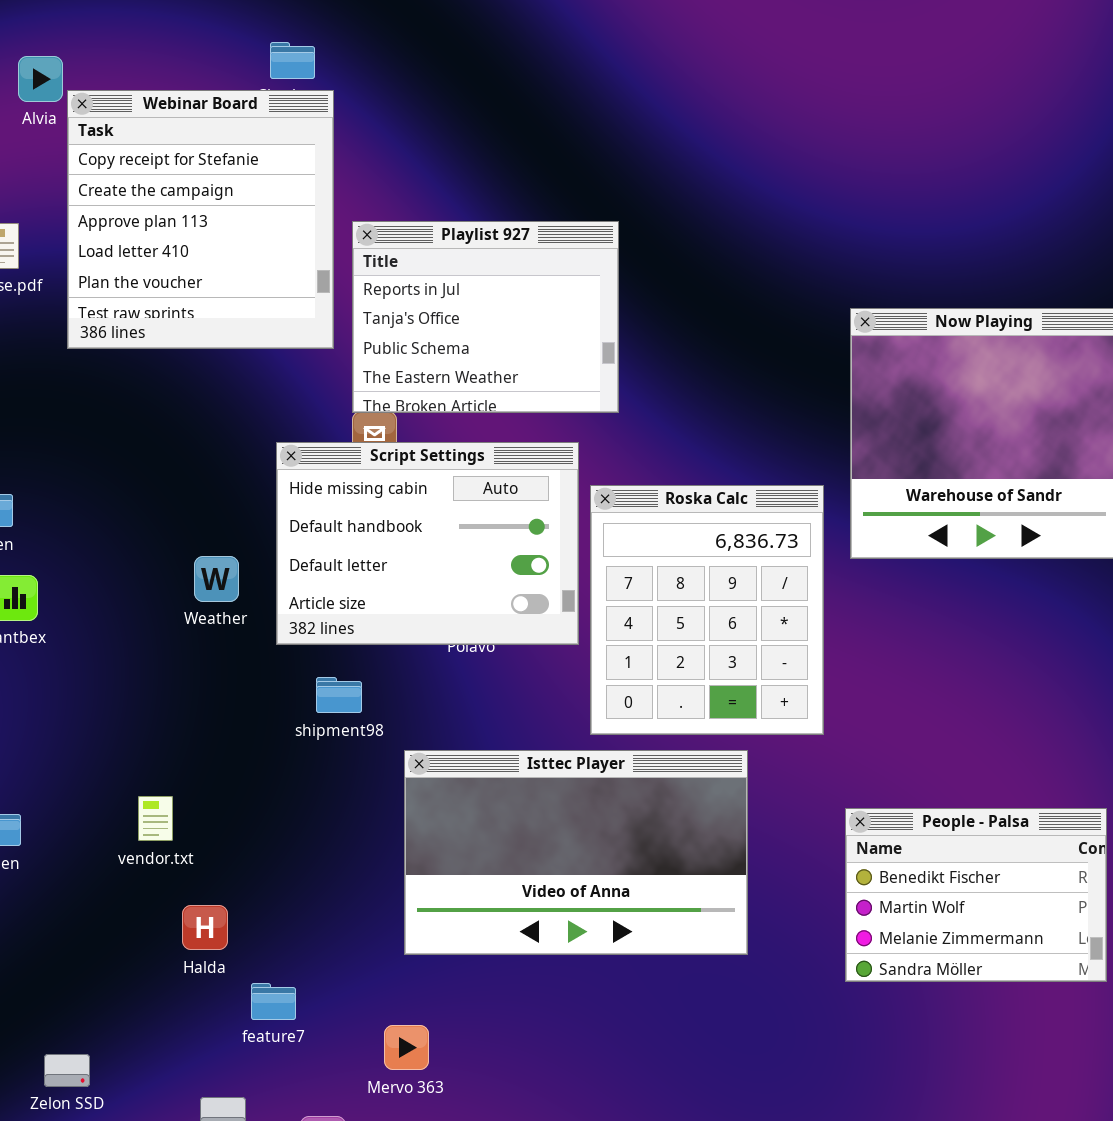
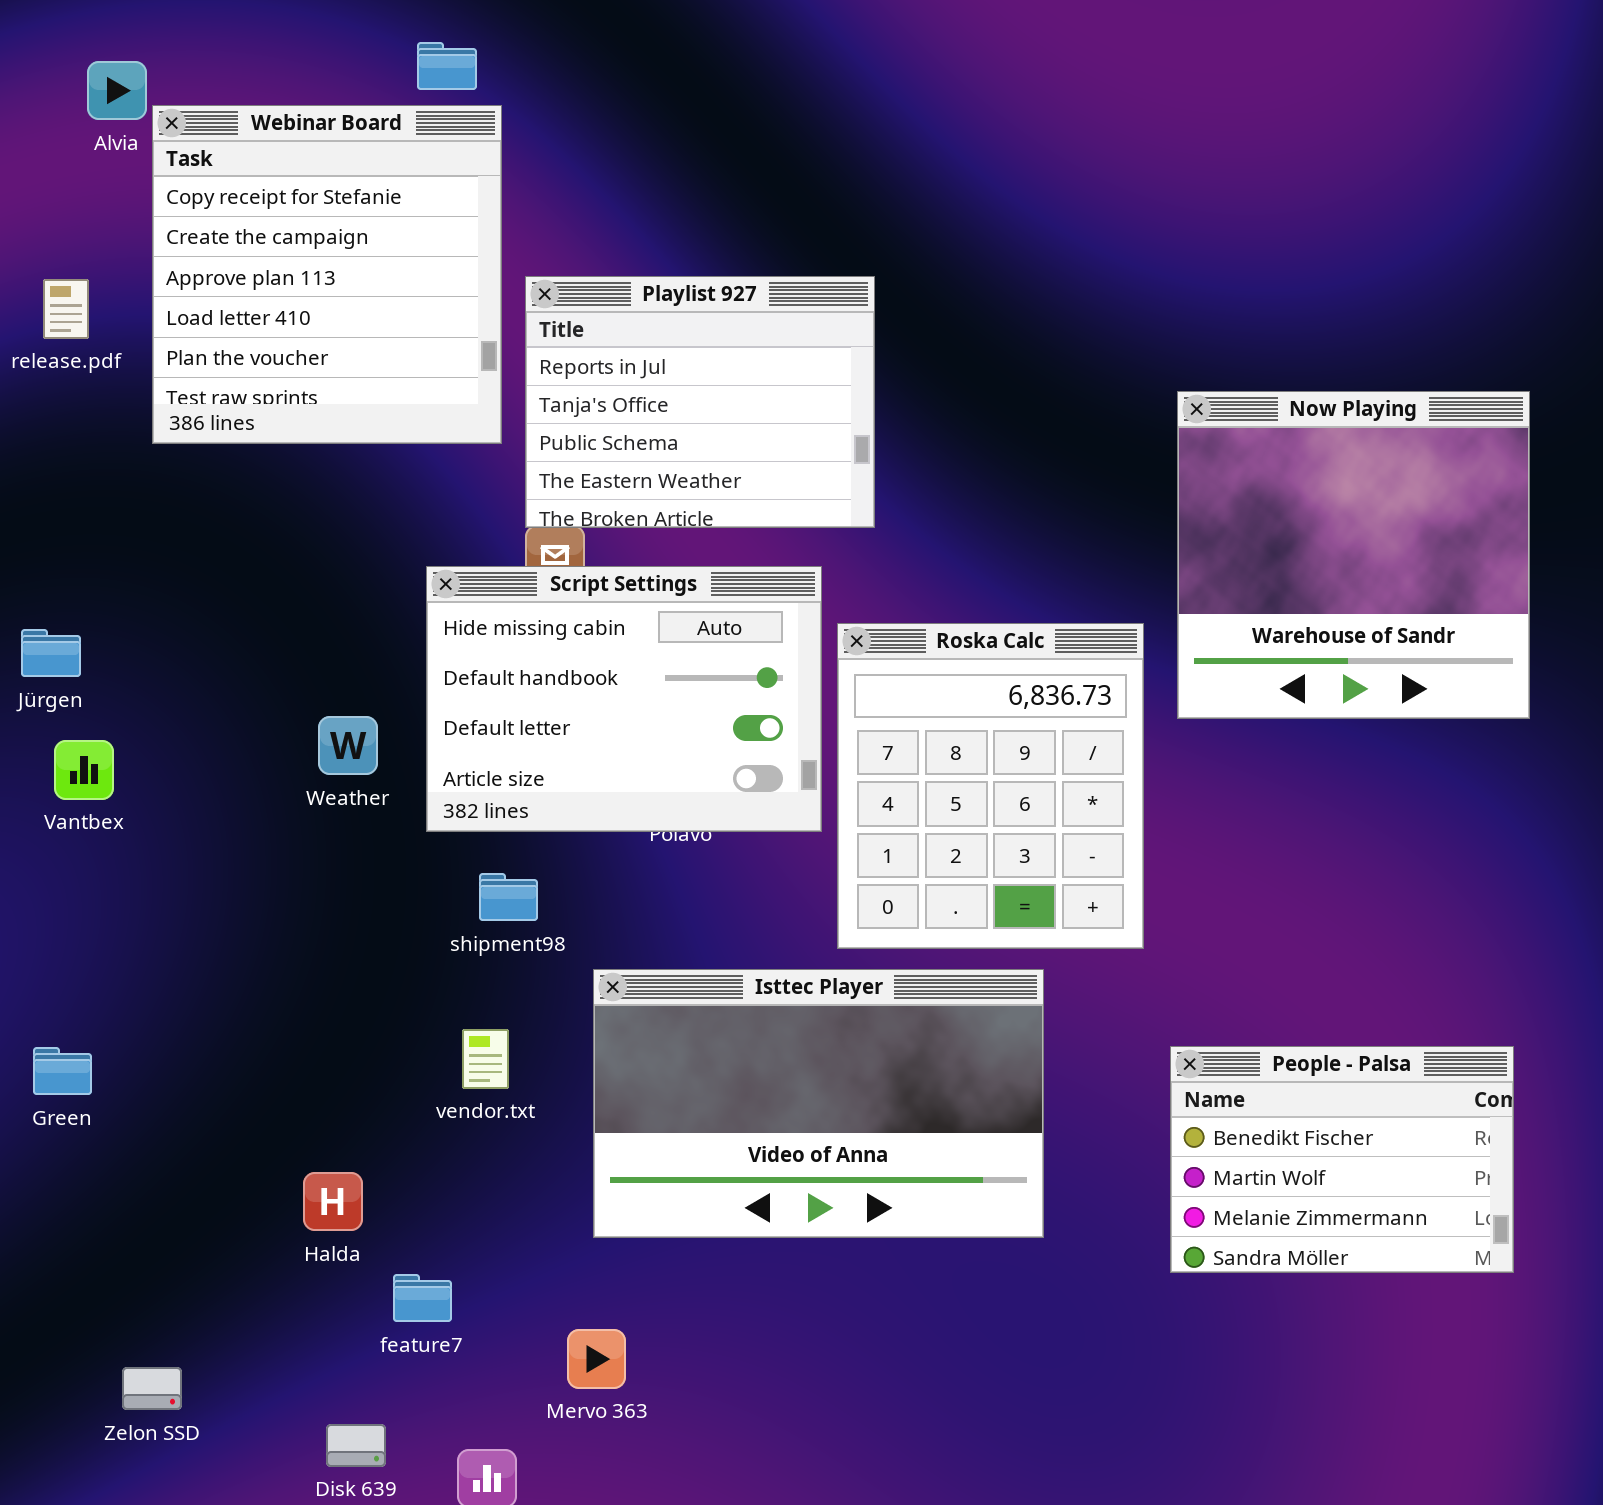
vendor.txt: [138,796,173,841] -> [462,1029,509,1089], moved

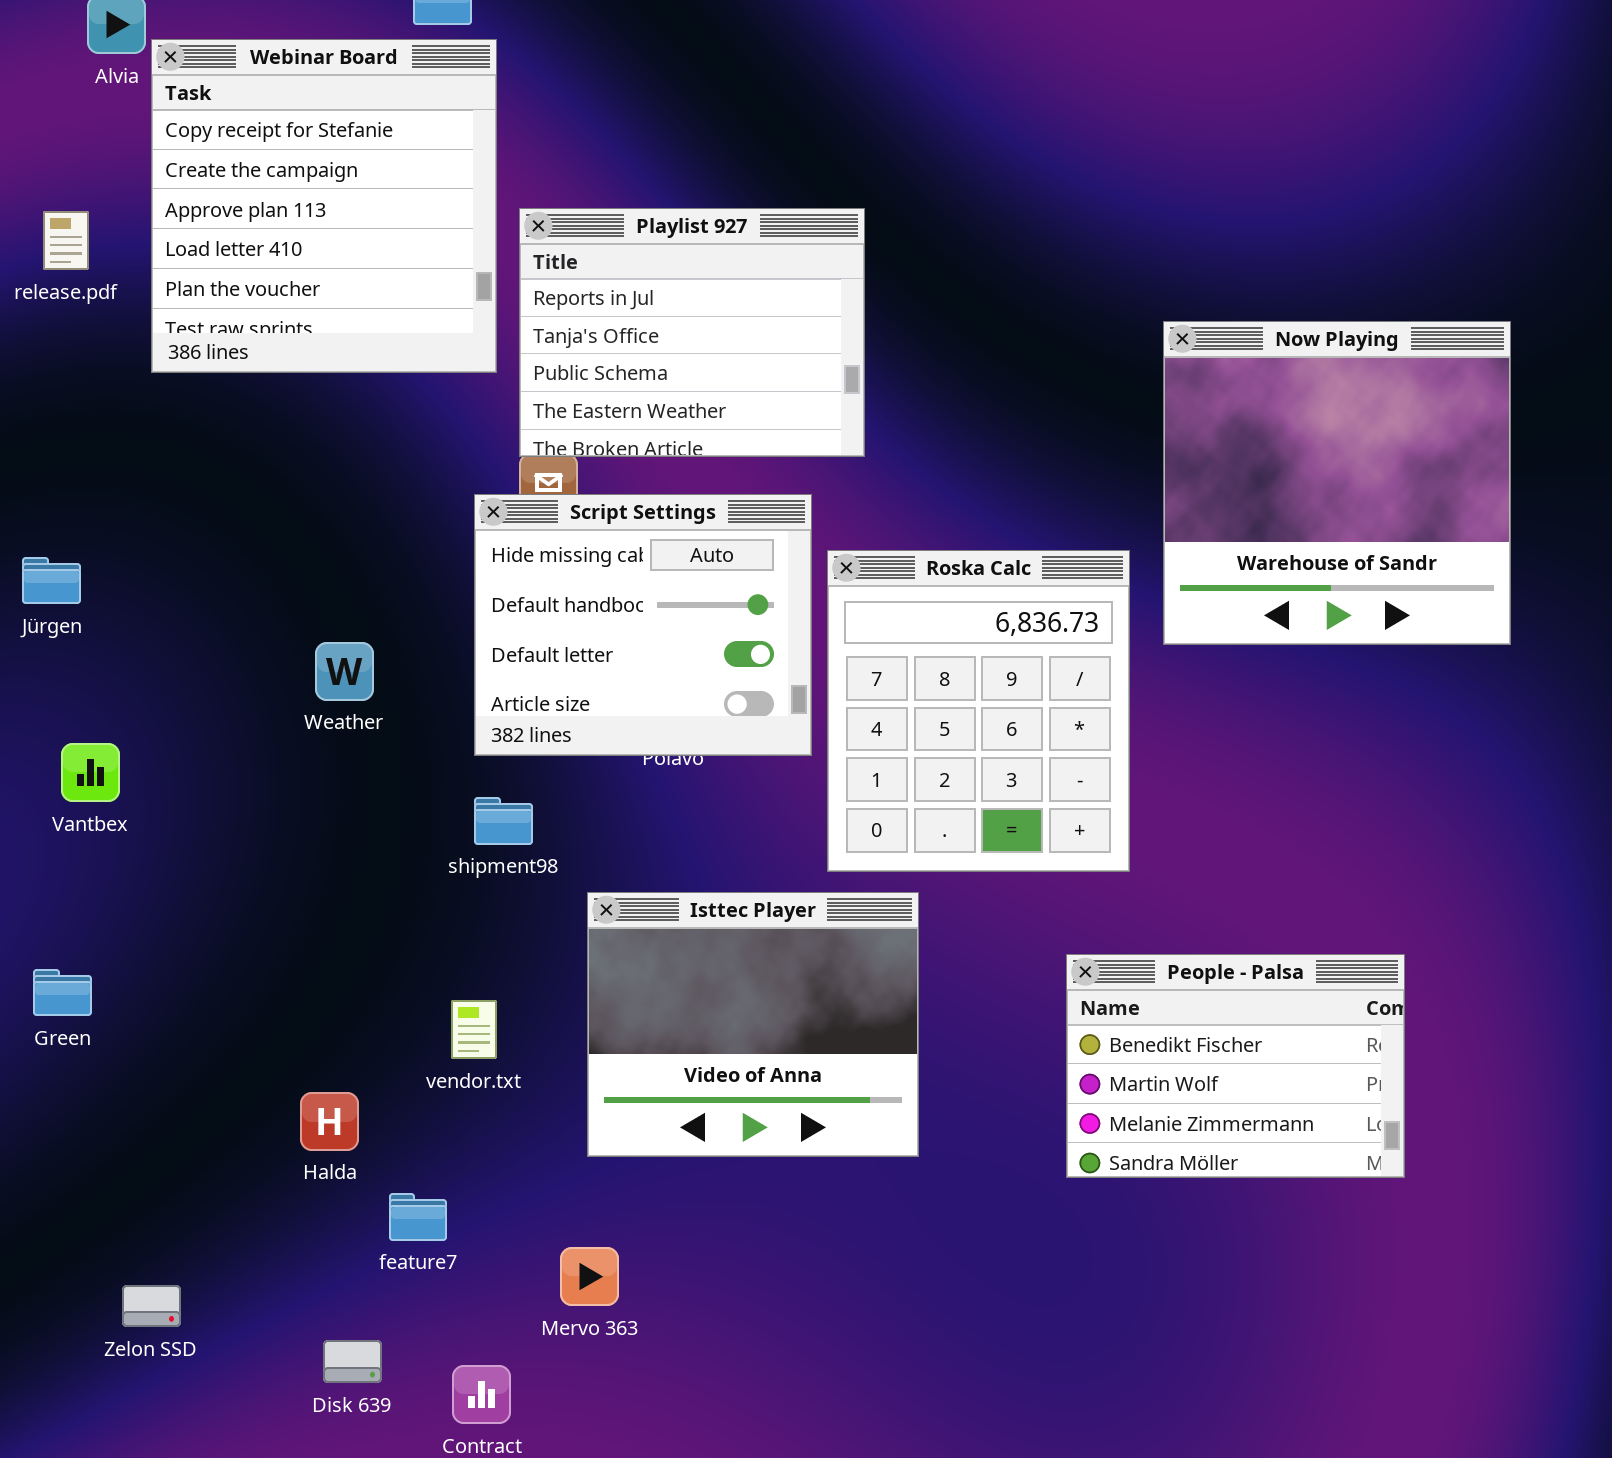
Script Settings: [426,566,822,832] -> [474,494,812,756], resized
Vantbex: [54,740,114,800] -> [61,743,120,802], moved
Isttec Player: [593,969,1044,1238] -> [587,892,919,1157], resized
vendor.txt: [462,1029,509,1089] -> [451,1000,497,1059], moved
People - Palsa: [1170,1046,1514,1273] -> [1066,954,1405,1178], moved

